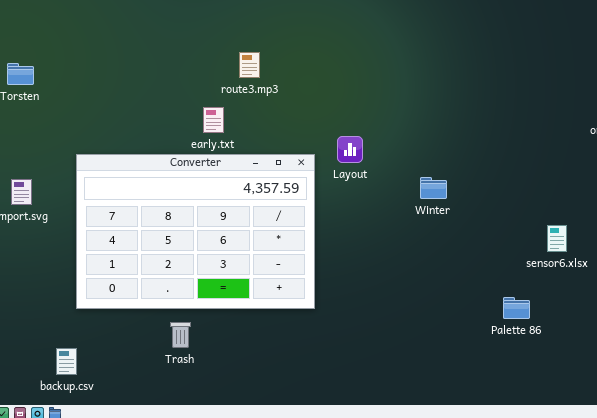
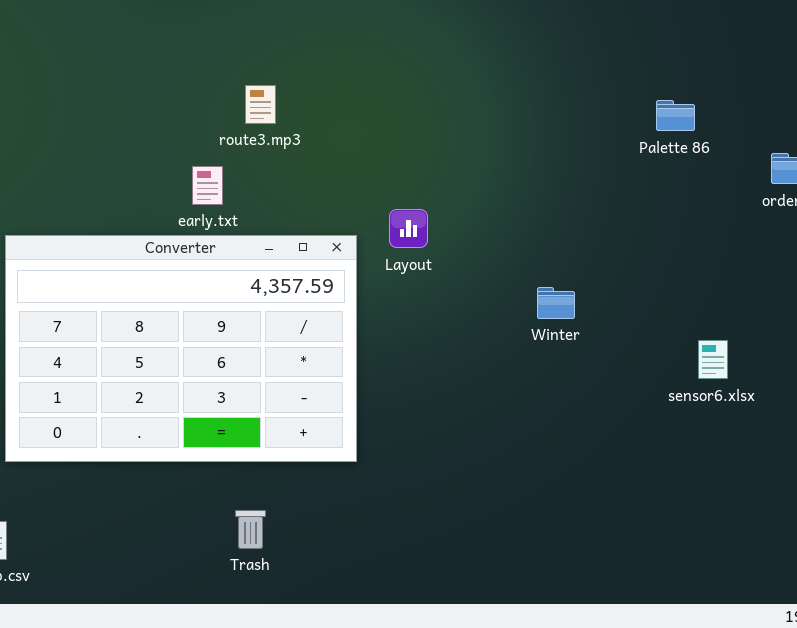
Winter: [420,177,447,199] -> [537,287,575,319], moved
Palette 86: [503,297,530,319] -> [656,100,695,131], moved
Trash: [170,322,191,348] -> [235,510,266,549], moved

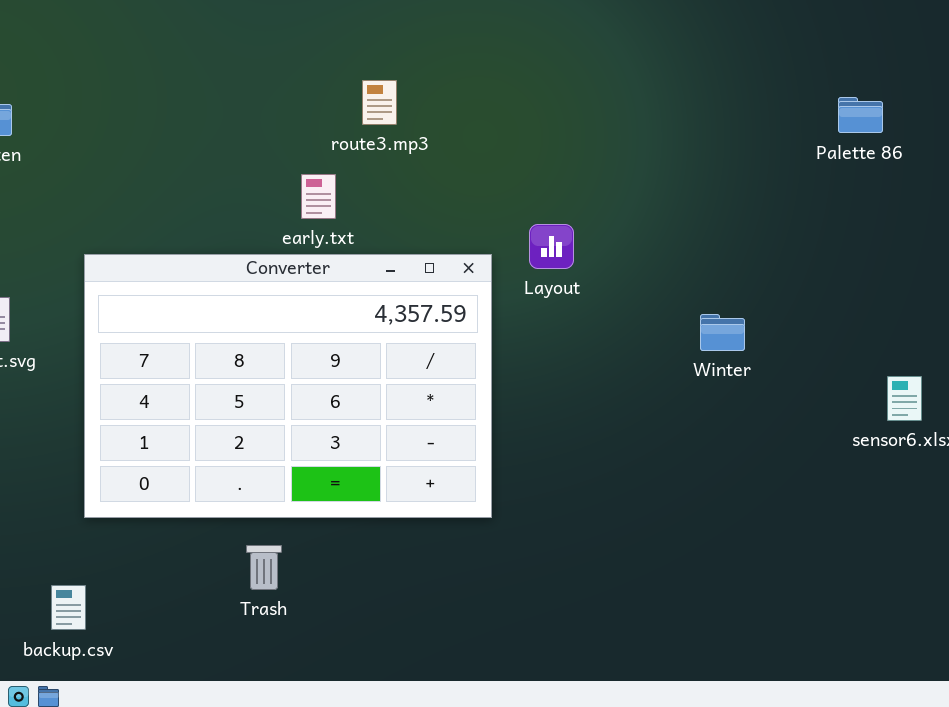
Trash: [235,510,266,549] -> [246,545,282,590], moved

